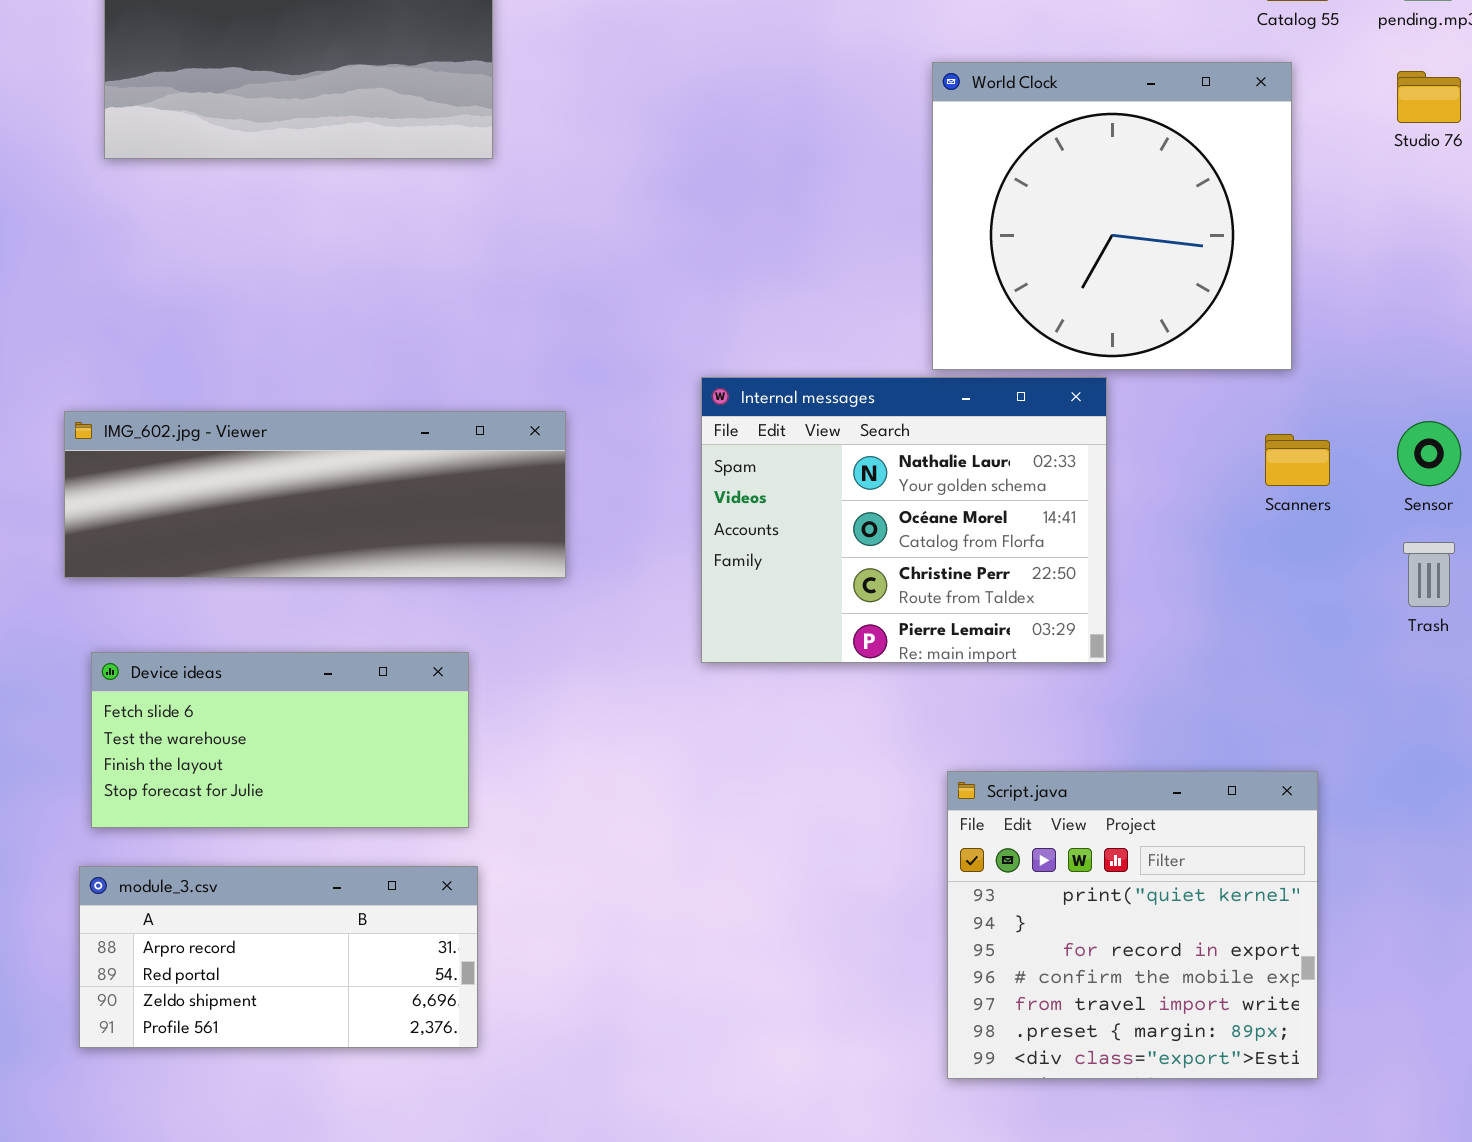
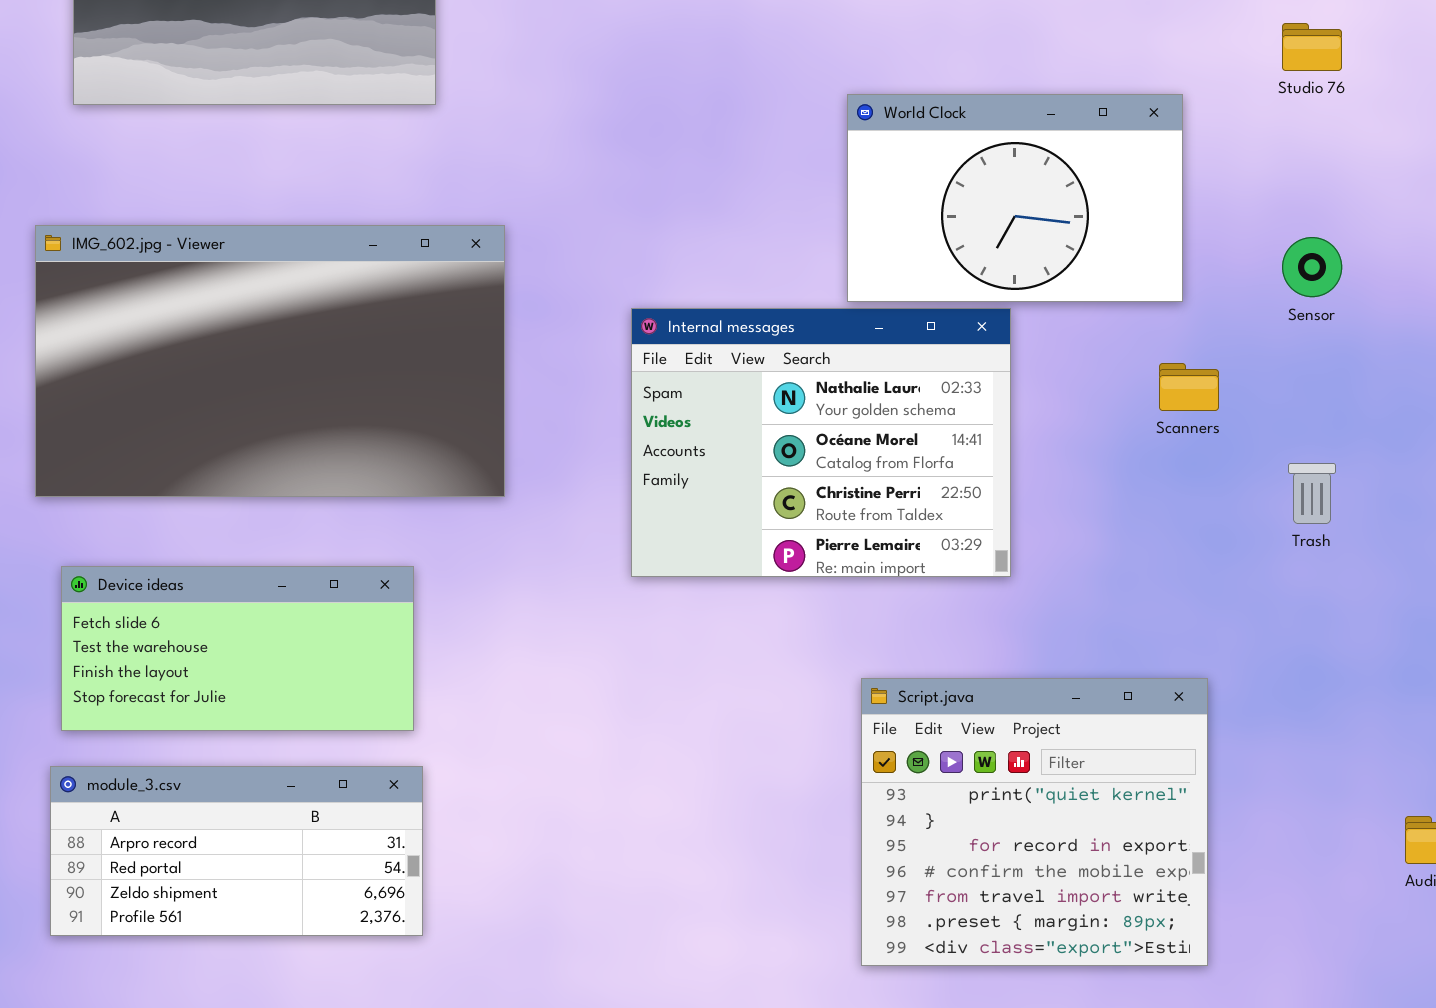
World Clock: [932,62,1292,370] -> [847,94,1183,302], resized
IMG_602.jpg - Viewer: [64,411,566,578] -> [35,225,505,497], resized
Sensor: [1397,421,1461,486] -> [1282,237,1342,297], moved

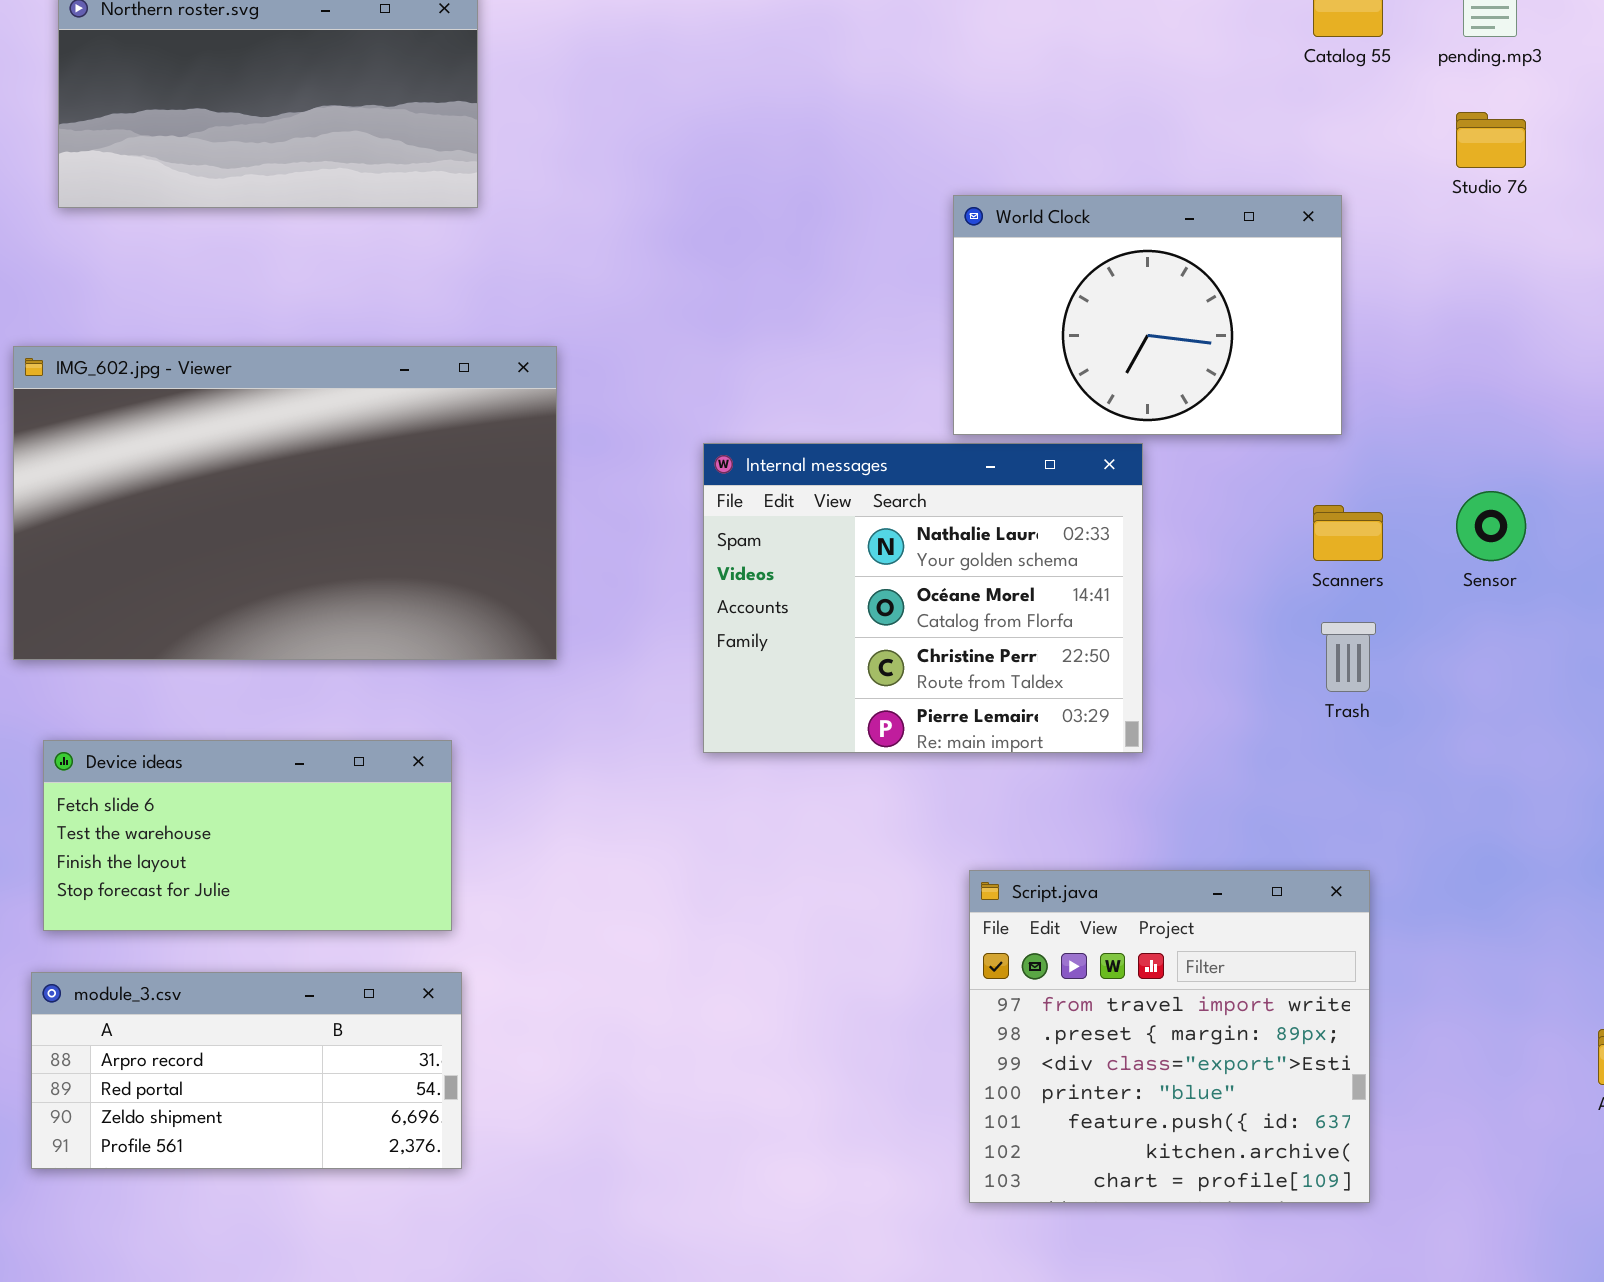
Sensor: [1282,237,1342,297] -> [1456,491,1526,561], moved
Trash: [1288,463,1336,524] -> [1321,622,1376,692], moved
Script.java: [861,678,1208,966] -> [969,870,1370,1203], scrolled down 4 rows

